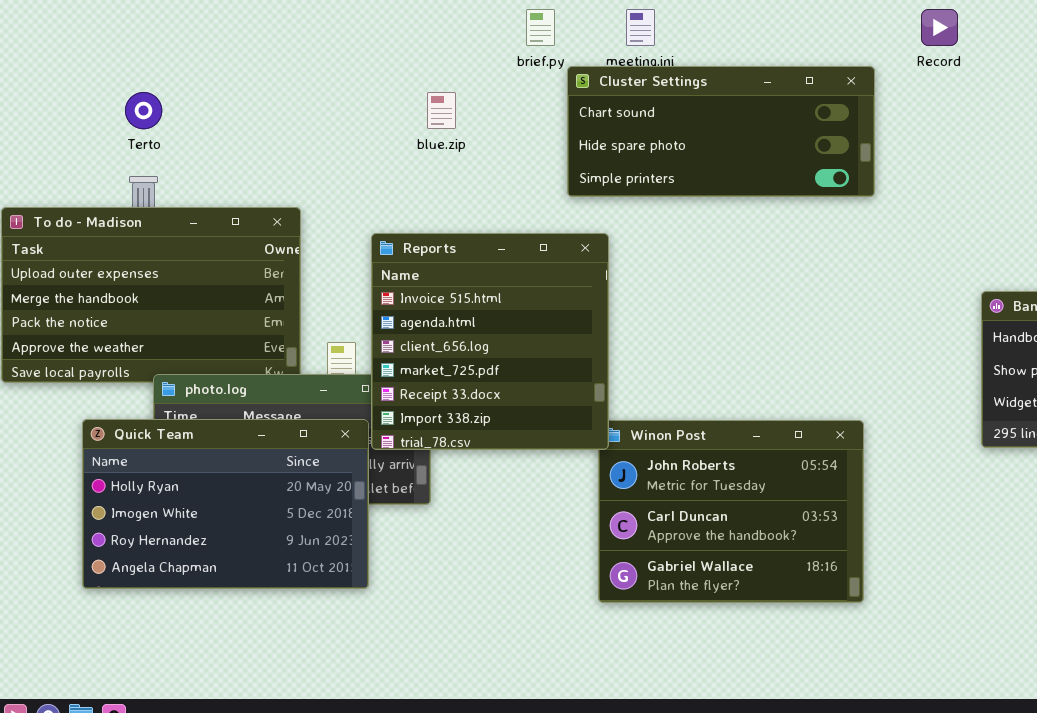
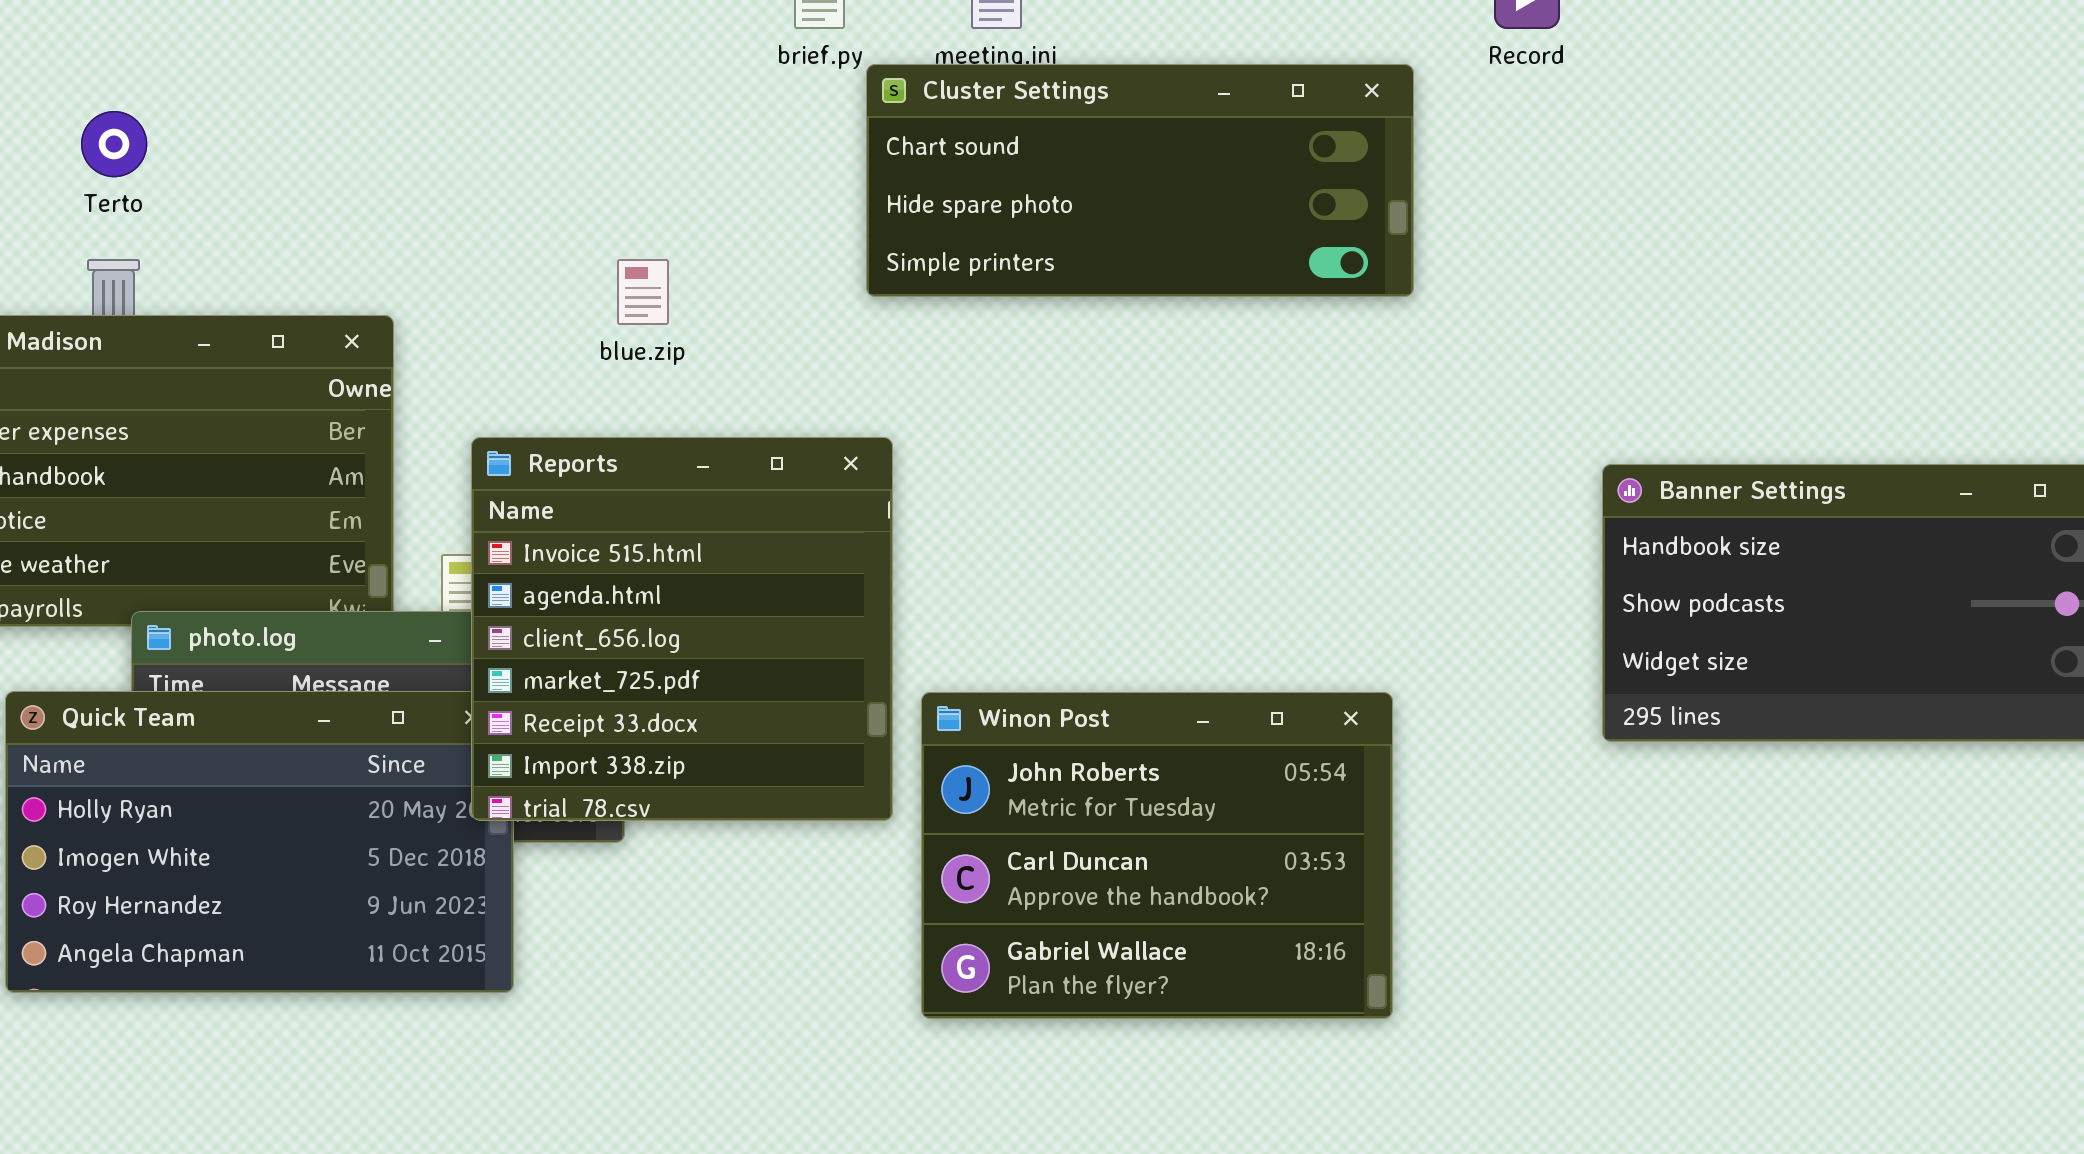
blue.zip: [427,92,456,129] -> [617,259,669,325], moved
Reports: [371,233,609,450] -> [471,437,893,821], moved

